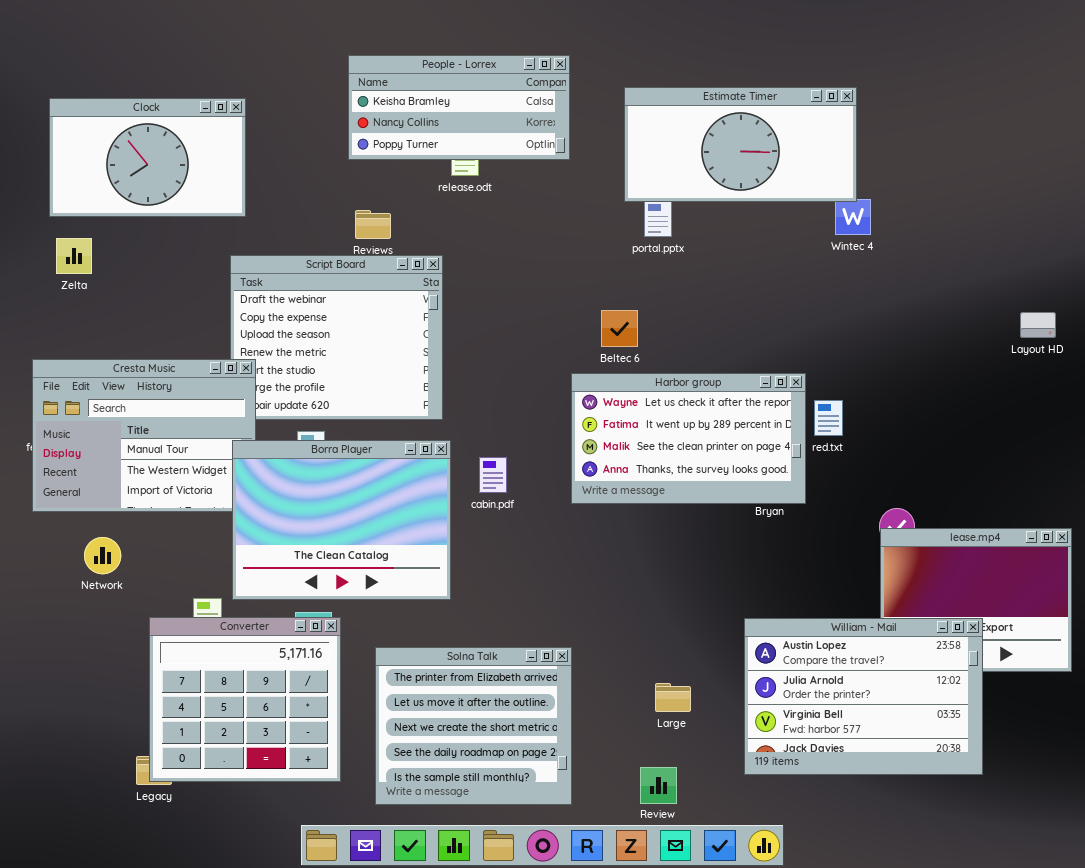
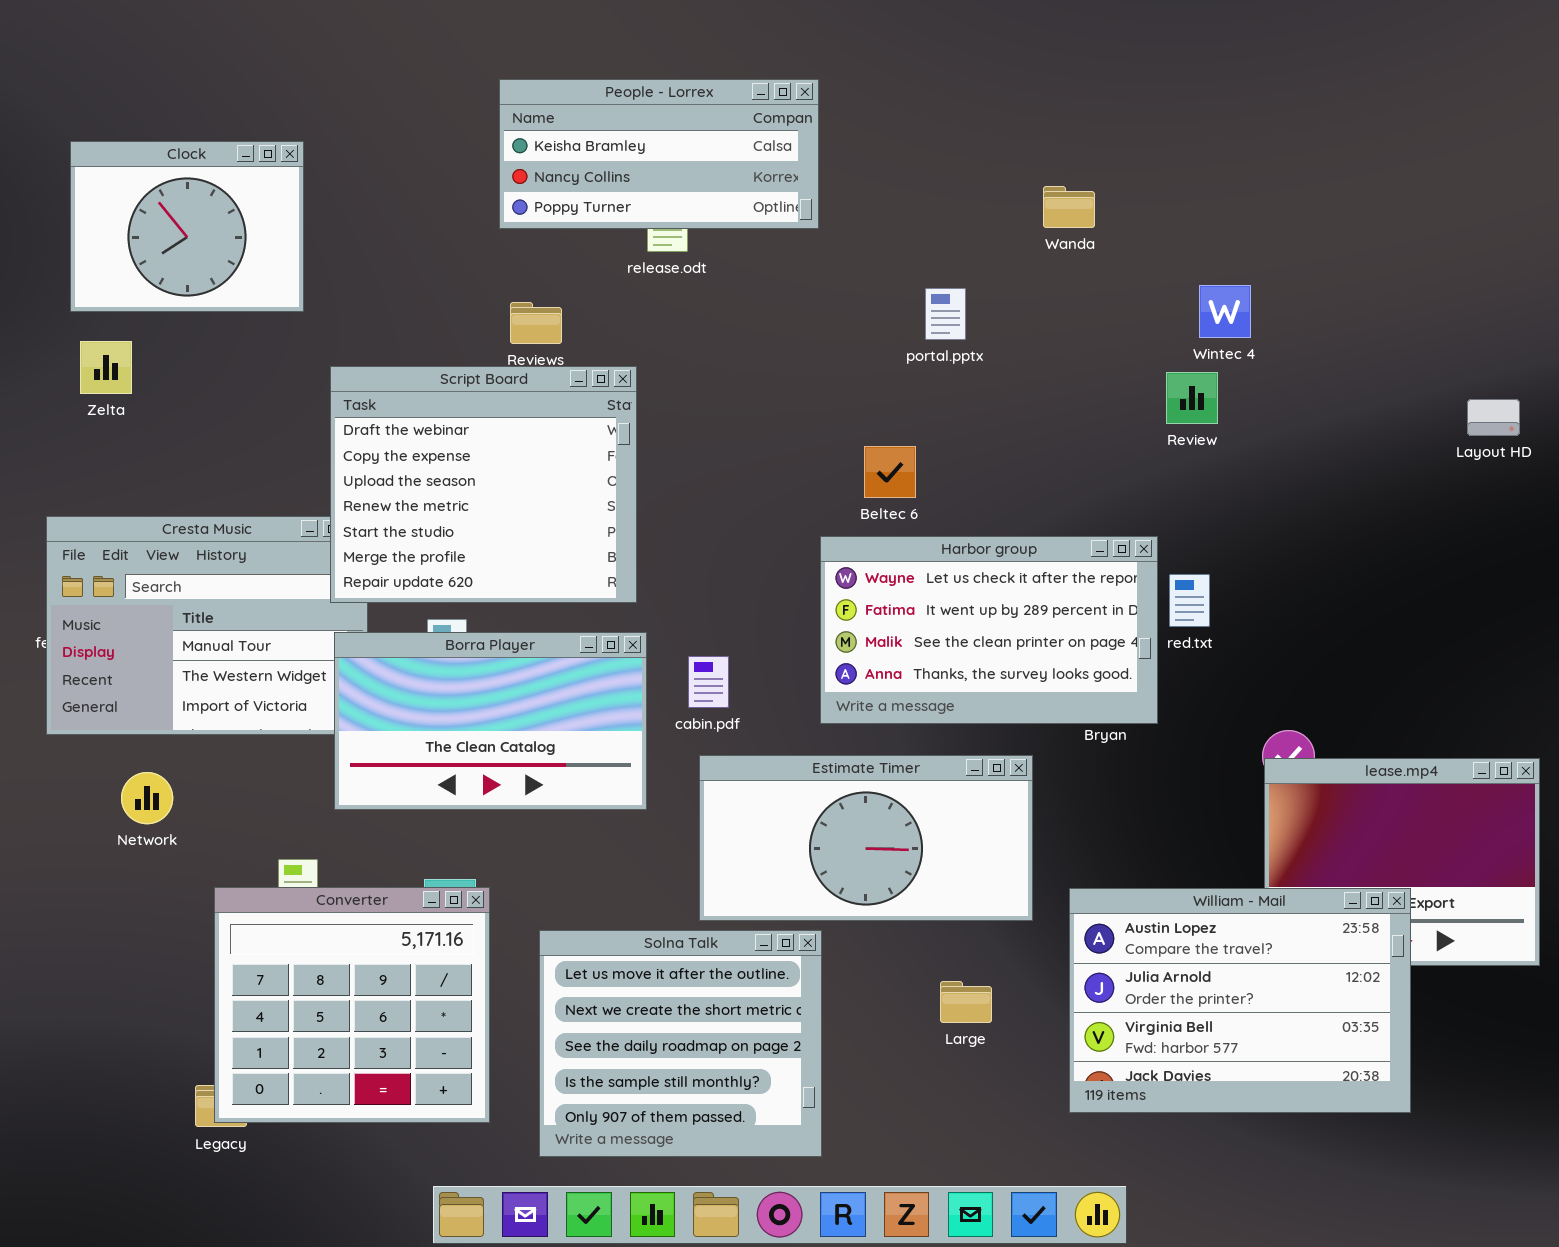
Estimate Timer: [624,87,857,202] -> [699,755,1033,921], moved
Clock: [49,98,246,217] -> [70,141,304,312], resized
Script Board: [230,255,443,420] -> [330,366,637,603], raised
Layout HD: [1020,312,1056,338] -> [1467,399,1520,436], moved
Borra Player: [232,440,451,600] -> [334,632,647,810], resized
Solna Talk: [375,647,572,805] -> [539,930,822,1157], scrolled down 1 row
Review: [640,767,677,804] -> [1166,372,1218,424], moved

